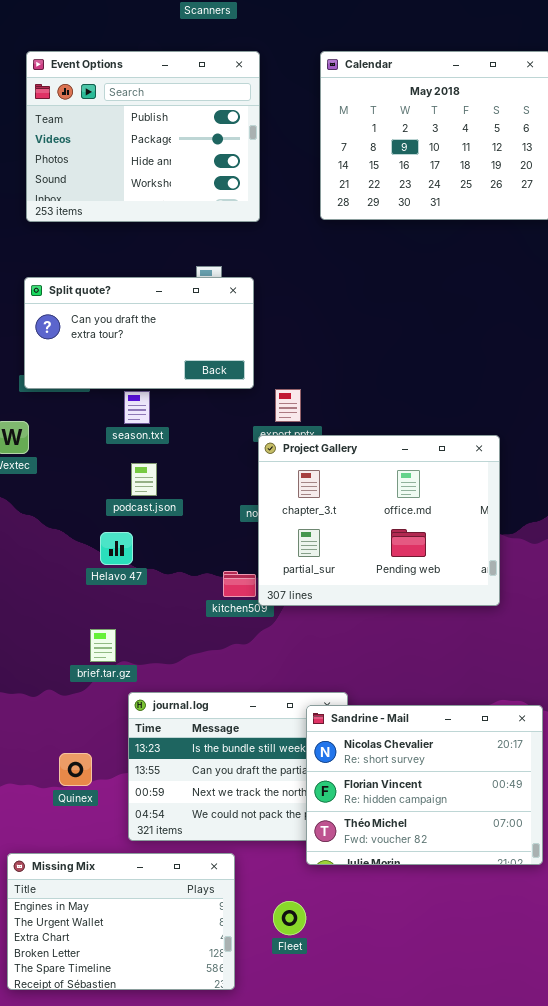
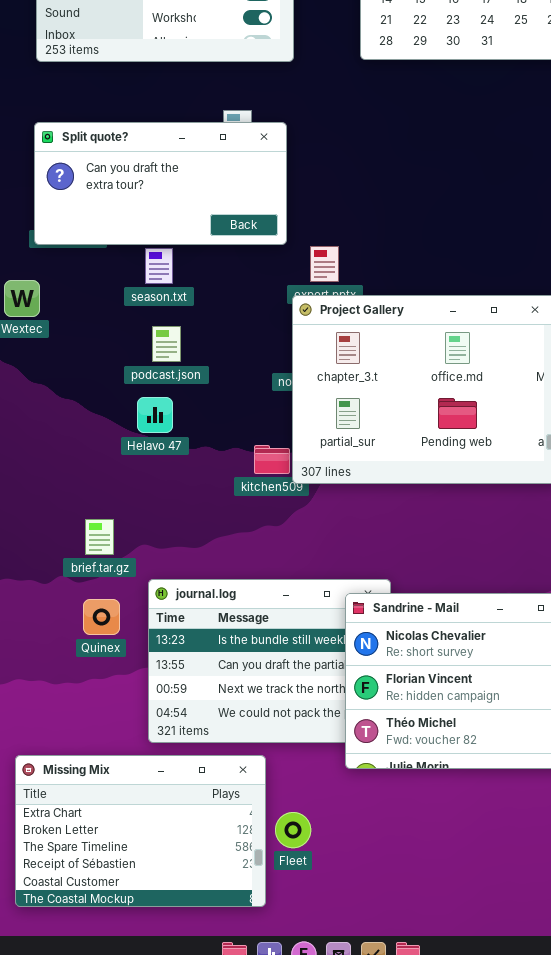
Helavo 47: [100,532,133,565] -> [137,397,173,433], moved
brief.tar.gz: [90,629,116,662] -> [85,519,114,555], moved
Quinex: [59,753,92,786] -> [83,599,120,635], moved
Missing Mix: [7,853,235,990] -> [15,755,266,907], scrolled down 2 rows
Fleet: [273,901,306,935] -> [275,812,311,848], moved

